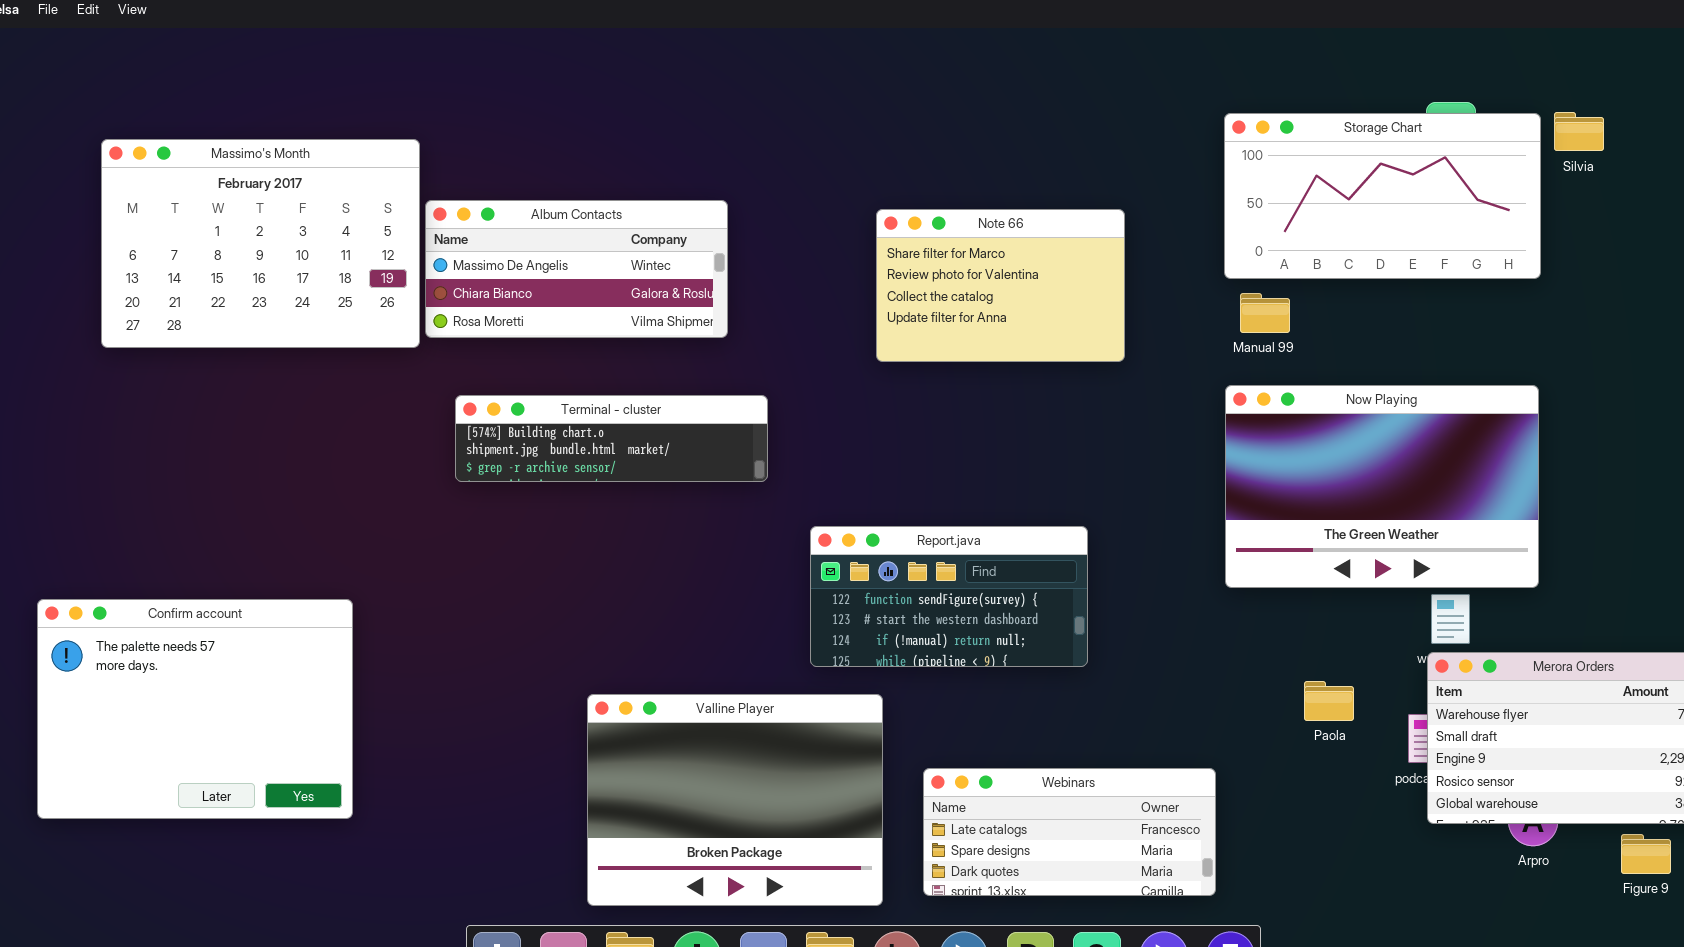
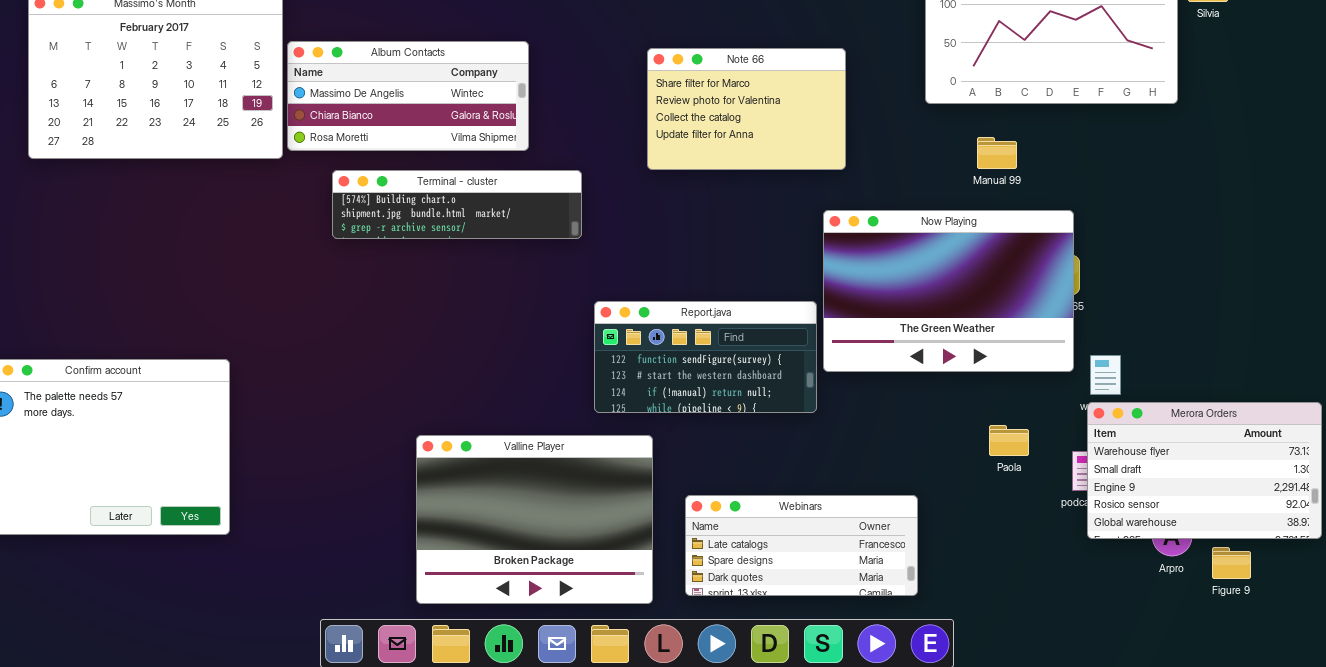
Manual 99: [1240,293,1290,333] -> [977,137,1017,169], moved
Now Playing: [1225,385,1539,588] -> [823,210,1074,372], moved
Terminal - cluster: [455,395,768,482] -> [332,170,582,239], moved
Figure 9: [1621,834,1671,874] -> [1212,547,1251,579], moved

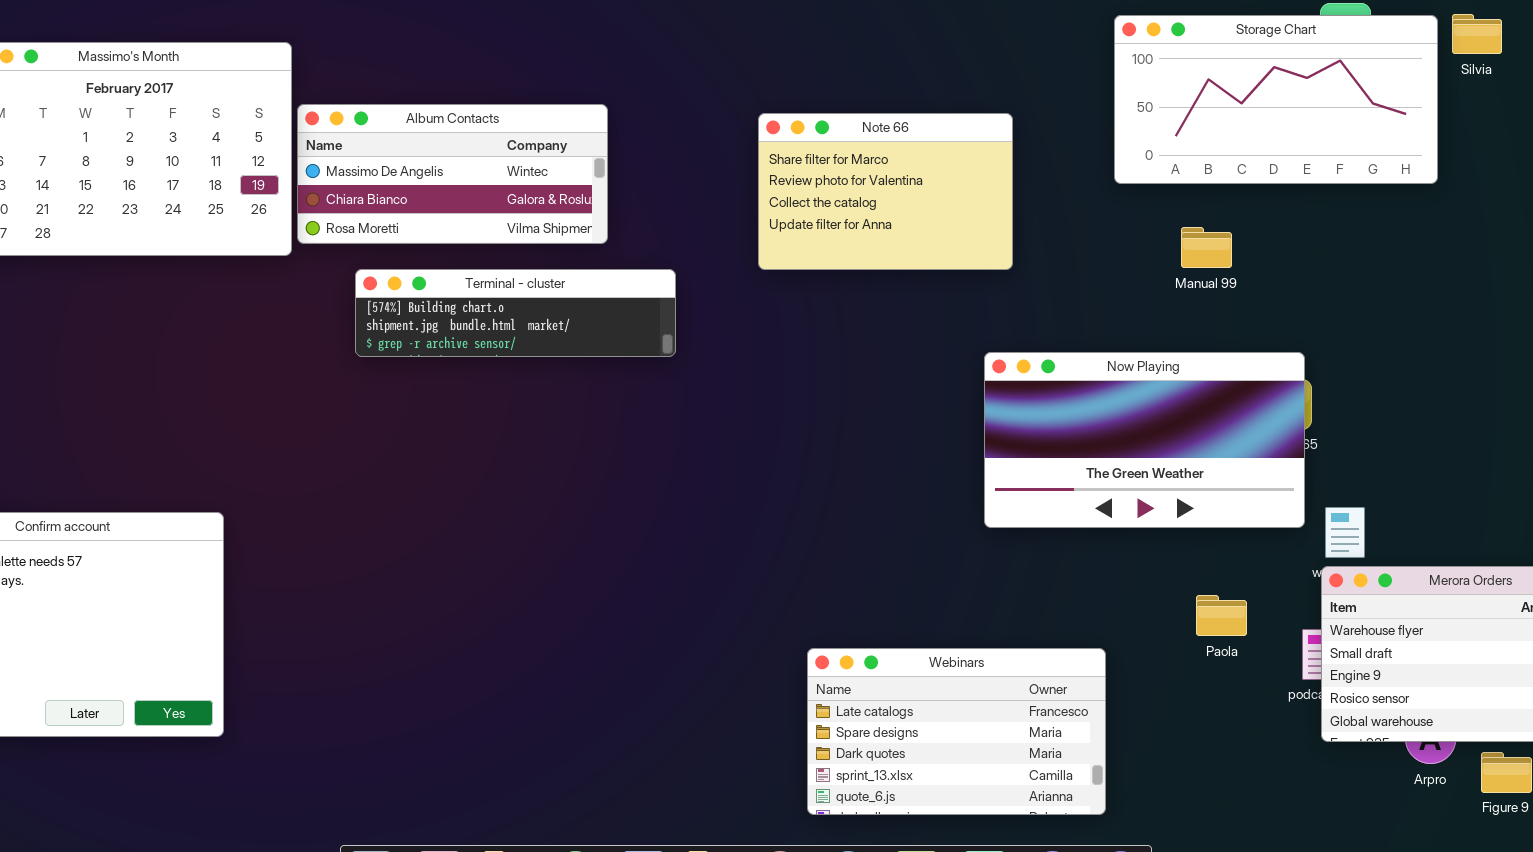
Now Playing: [823,210,1074,372] -> [984,352,1305,528], resized
Report.java: [594,301,817,413] -> none, closed
Valline Player: [416,435,653,604] -> none, closed
Webinars: [685,495,918,596] -> [807,648,1106,815], resized

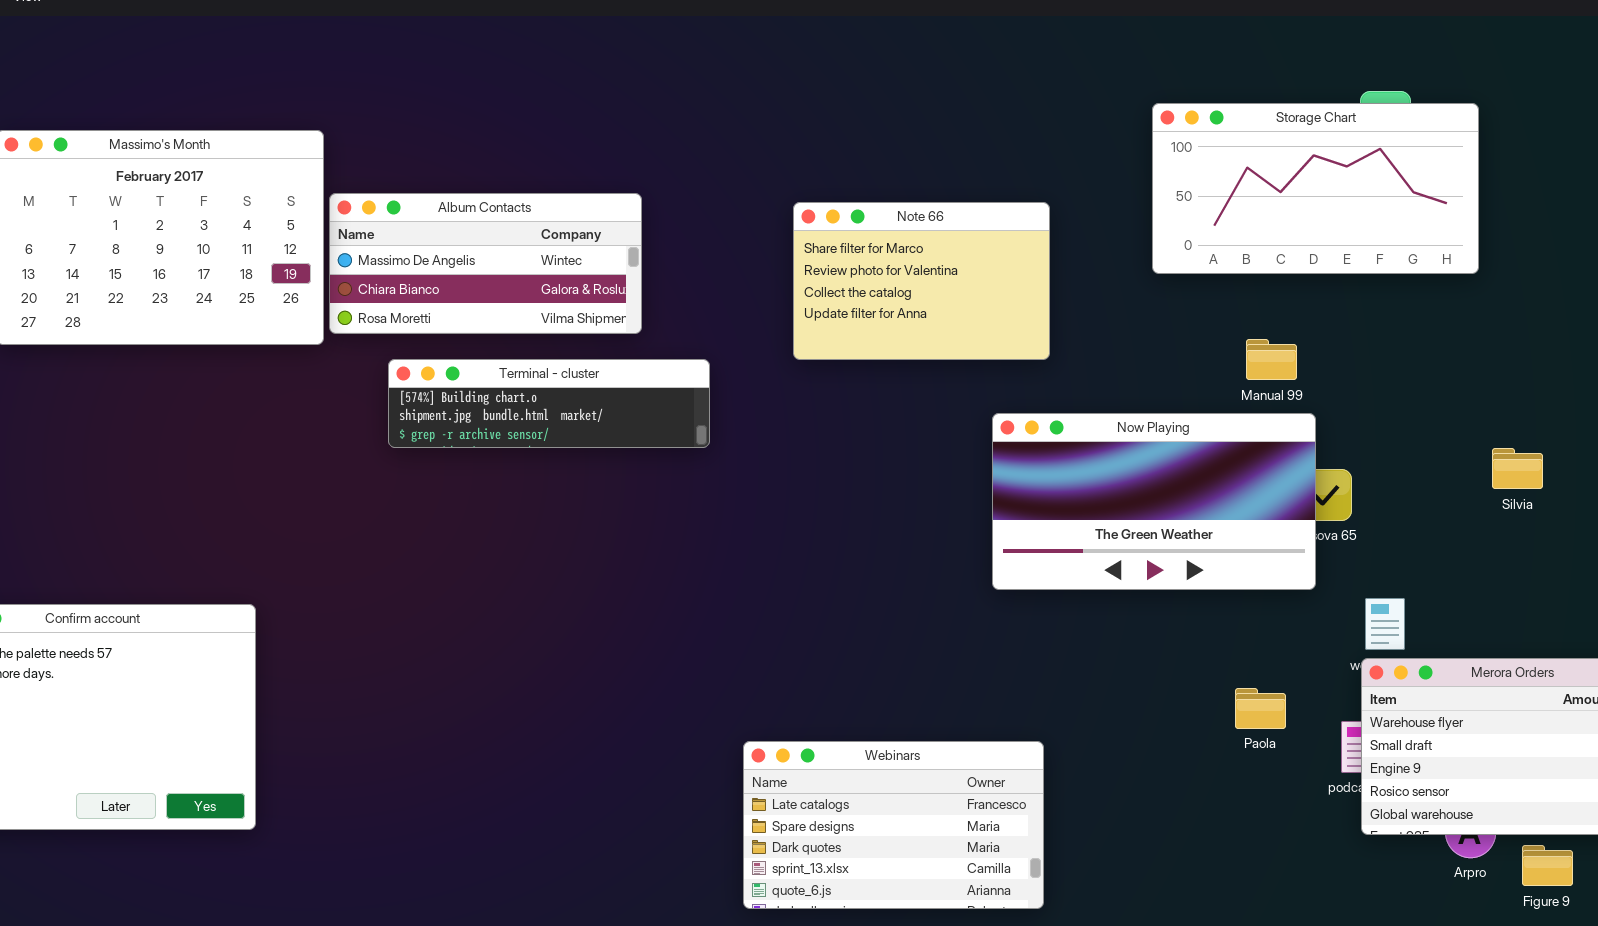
Silvia: [1452,14,1502,54] -> [1492,448,1543,489], moved
Manual 99: [1181,227,1232,268] -> [1246,339,1297,380], moved
Now Playing: [984,352,1305,528] -> [992,413,1316,590], moved
Webinars: [807,648,1106,815] -> [743,741,1044,909], moved

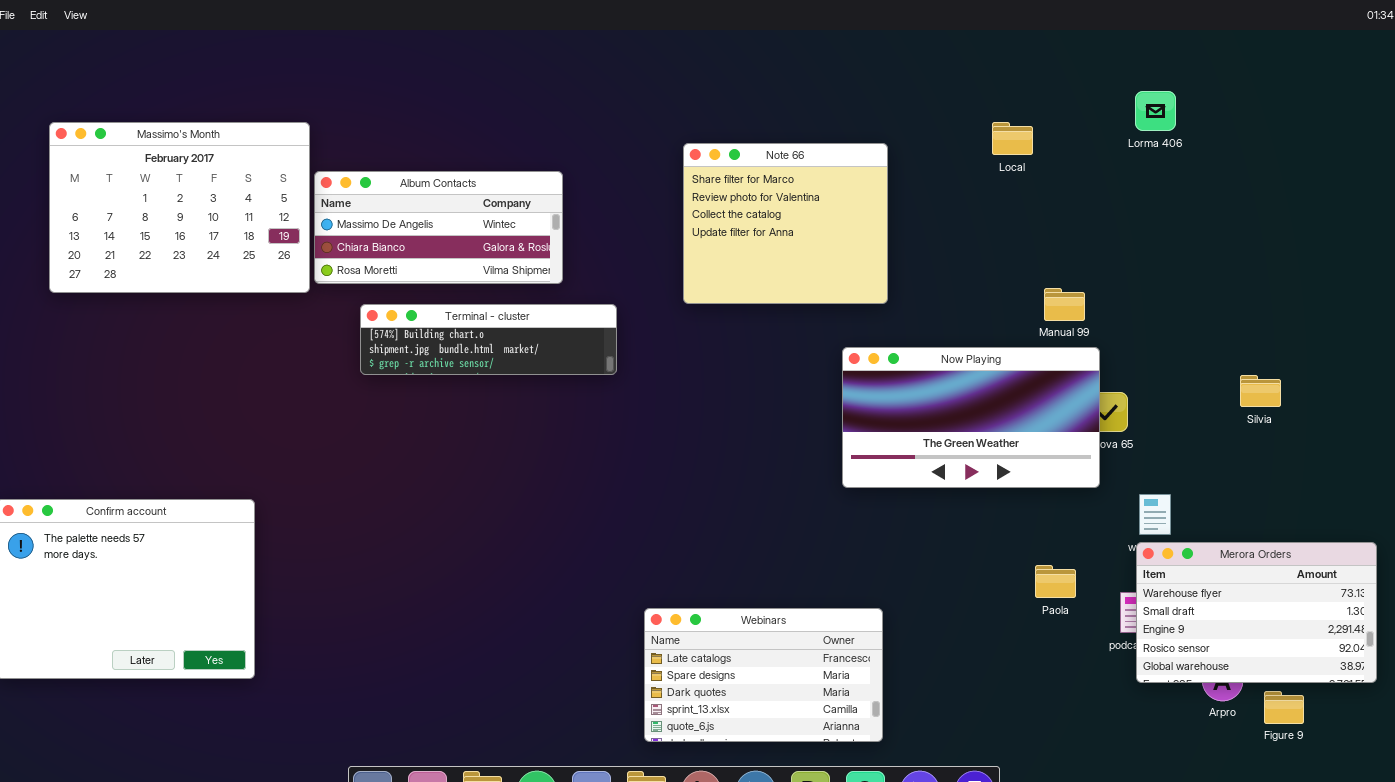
Storage Chart: [1152,103,1479,274] -> none, closed
Note 66: [793,202,1050,360] -> [683,143,888,304], resized

